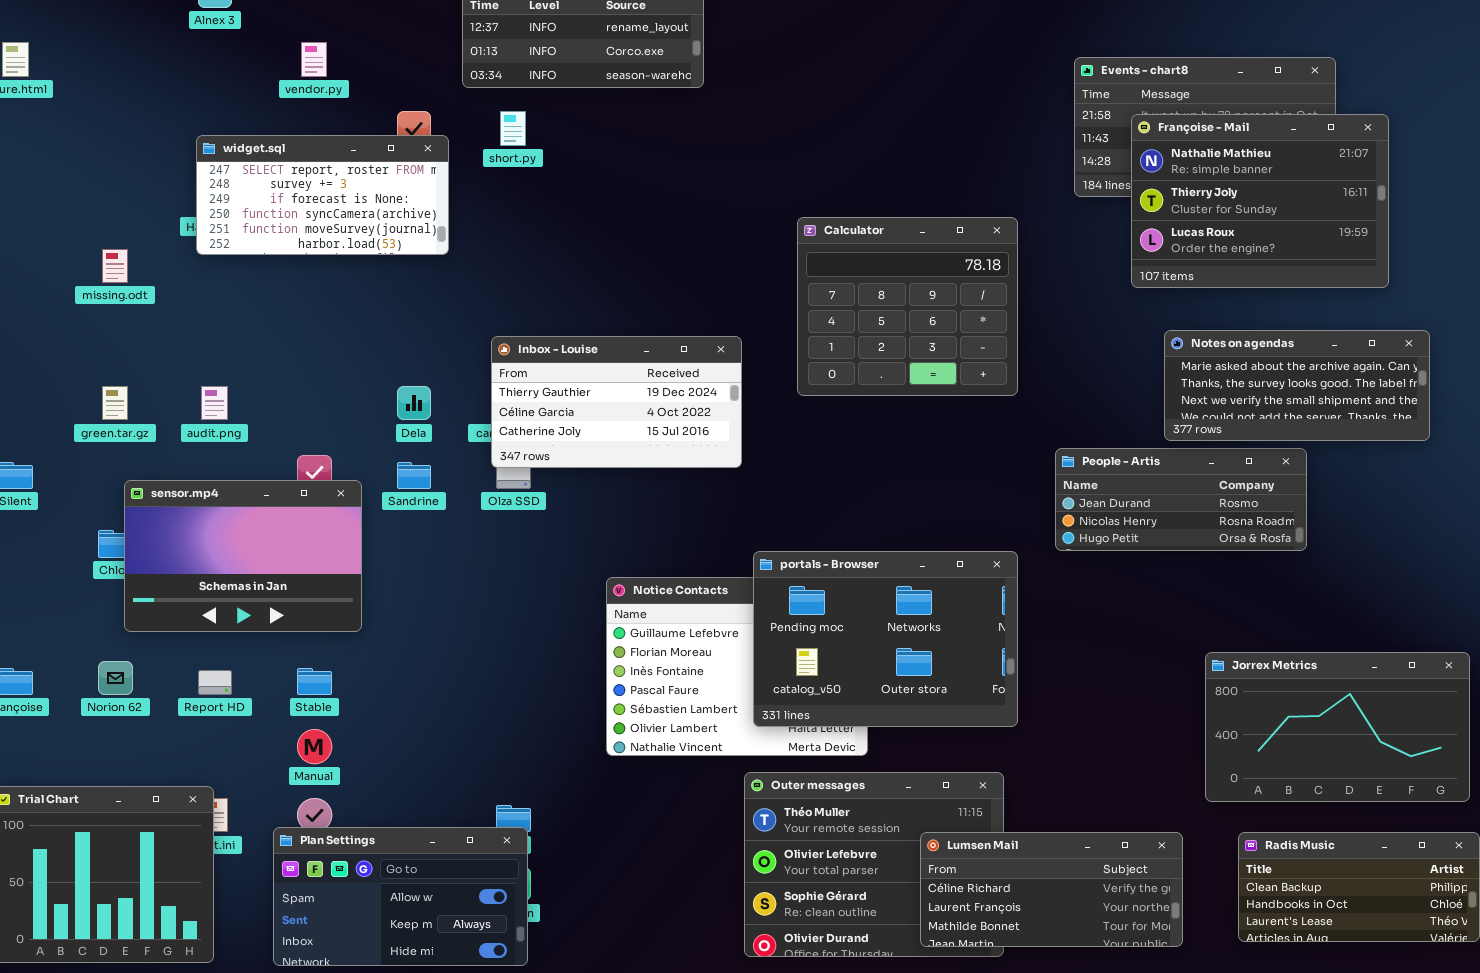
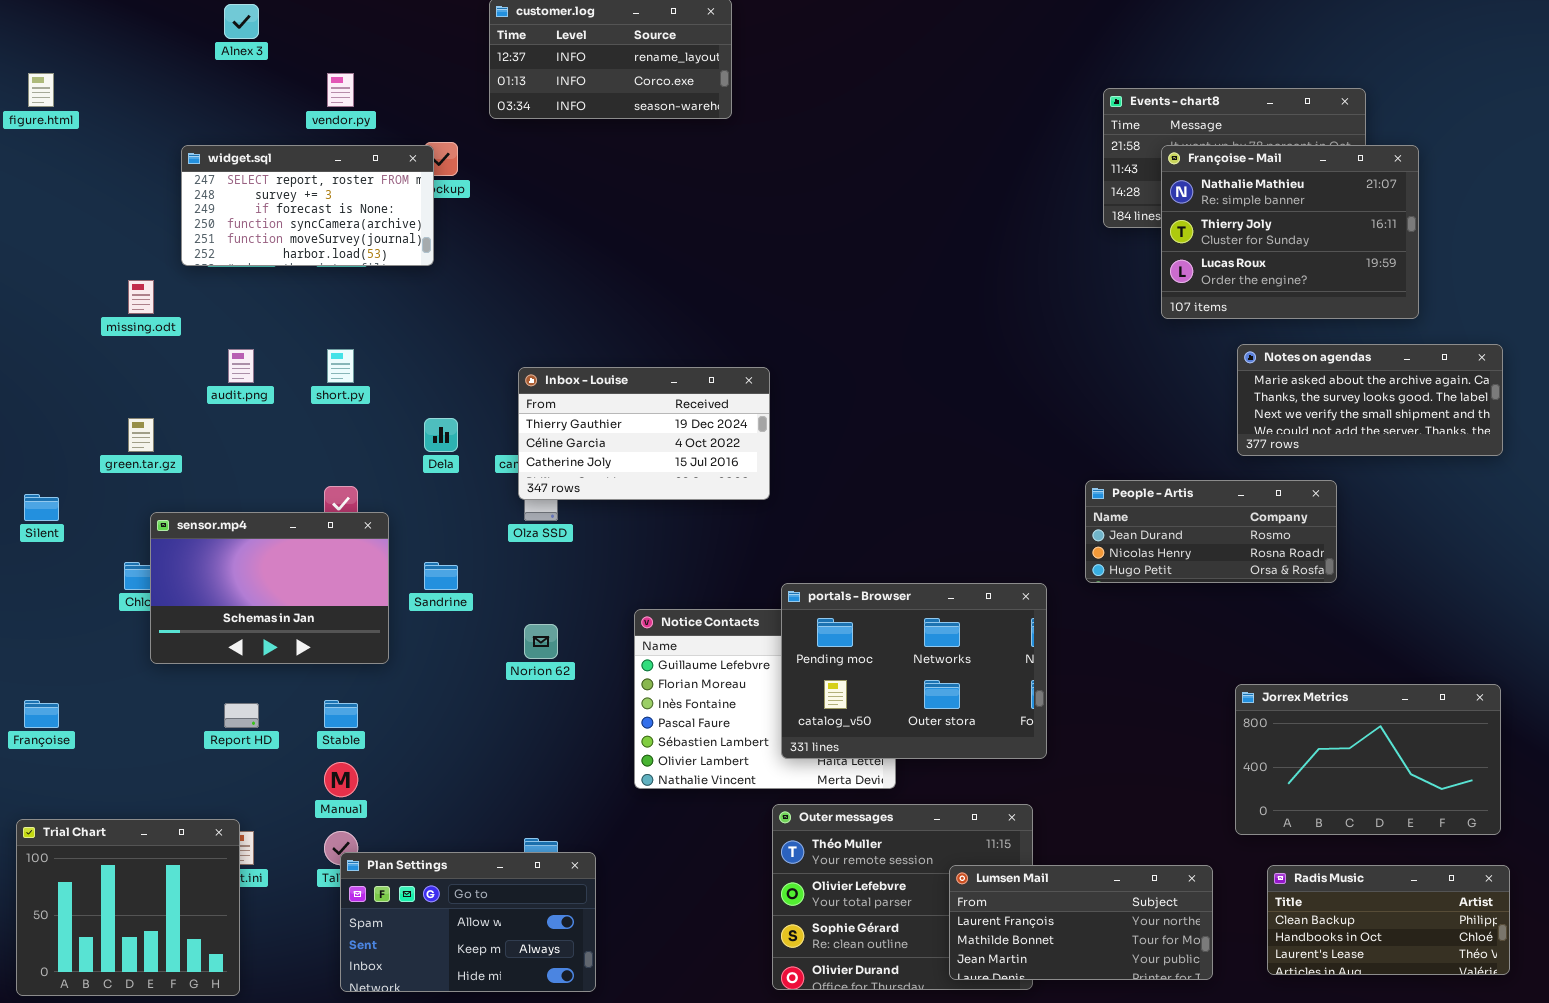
short.py: [500,111,526,146] -> [327,349,354,383], moved
widget.sql: [196,135,449,255] -> [181,145,434,266], moved
Calculator: [797,217,1018,396] -> none, closed
Notes on agendas: [1164,330,1430,441] -> [1237,344,1503,456], moved
audit.png: [201,386,228,420] -> [228,349,254,383], moved
Sandrine: [397,462,431,489] -> [424,562,458,590], moved
Norion 62: [98,661,133,695] -> [524,624,558,659], moved
Plan Settings: [273,827,528,966] -> [340,852,596,992], moved
Lumsen Mail: [920,832,1183,947] -> [949,865,1213,980], scrolled down 1 row

